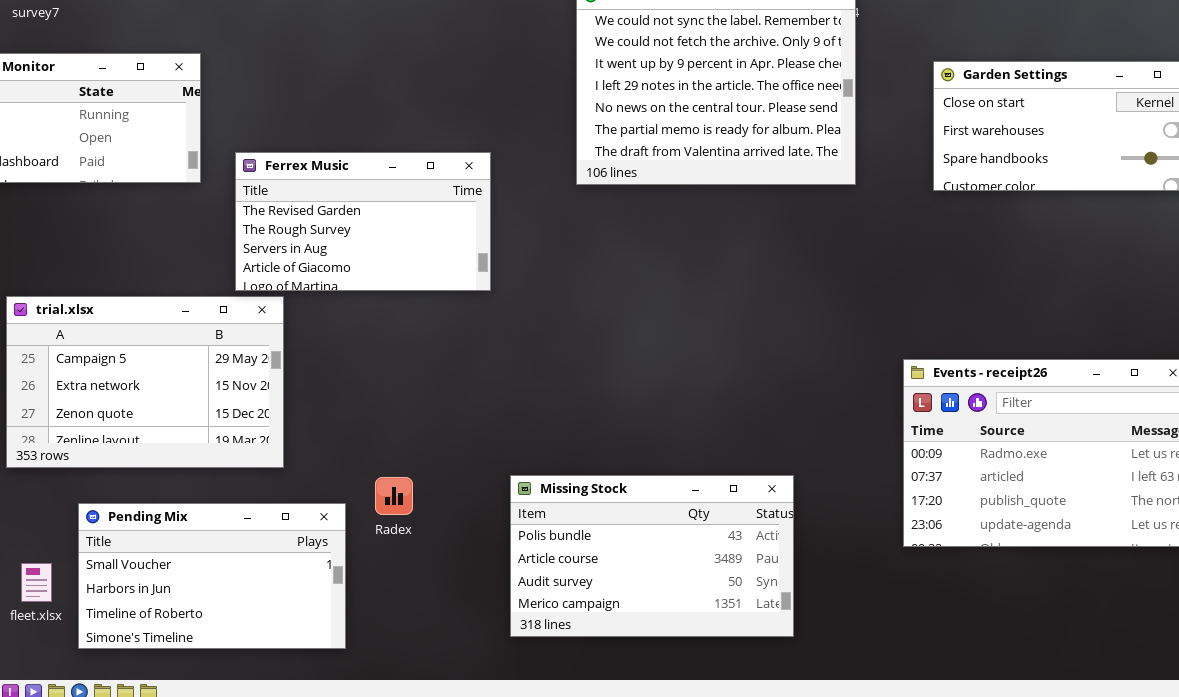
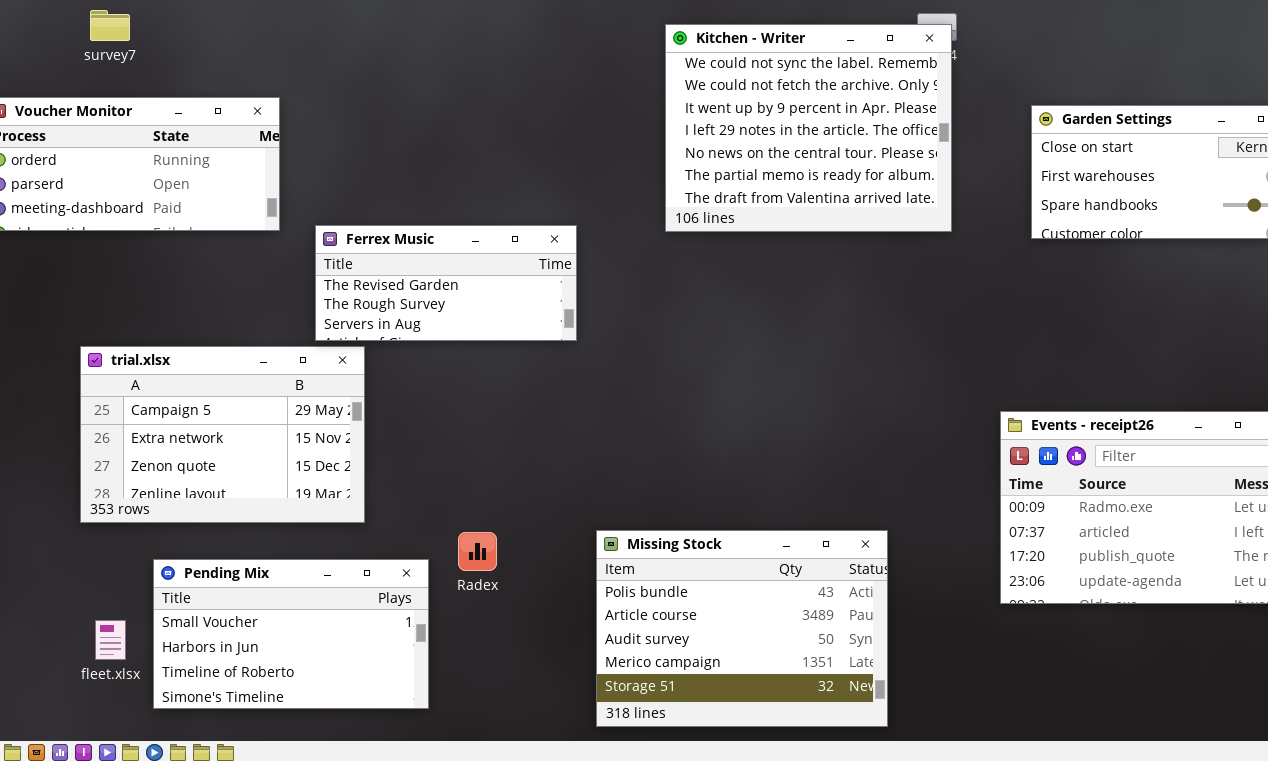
Ferrex Music: [235,152,491,291] -> [315,225,577,341], resized
Missing Stock: [510,475,794,637] -> [596,530,888,727], resized

